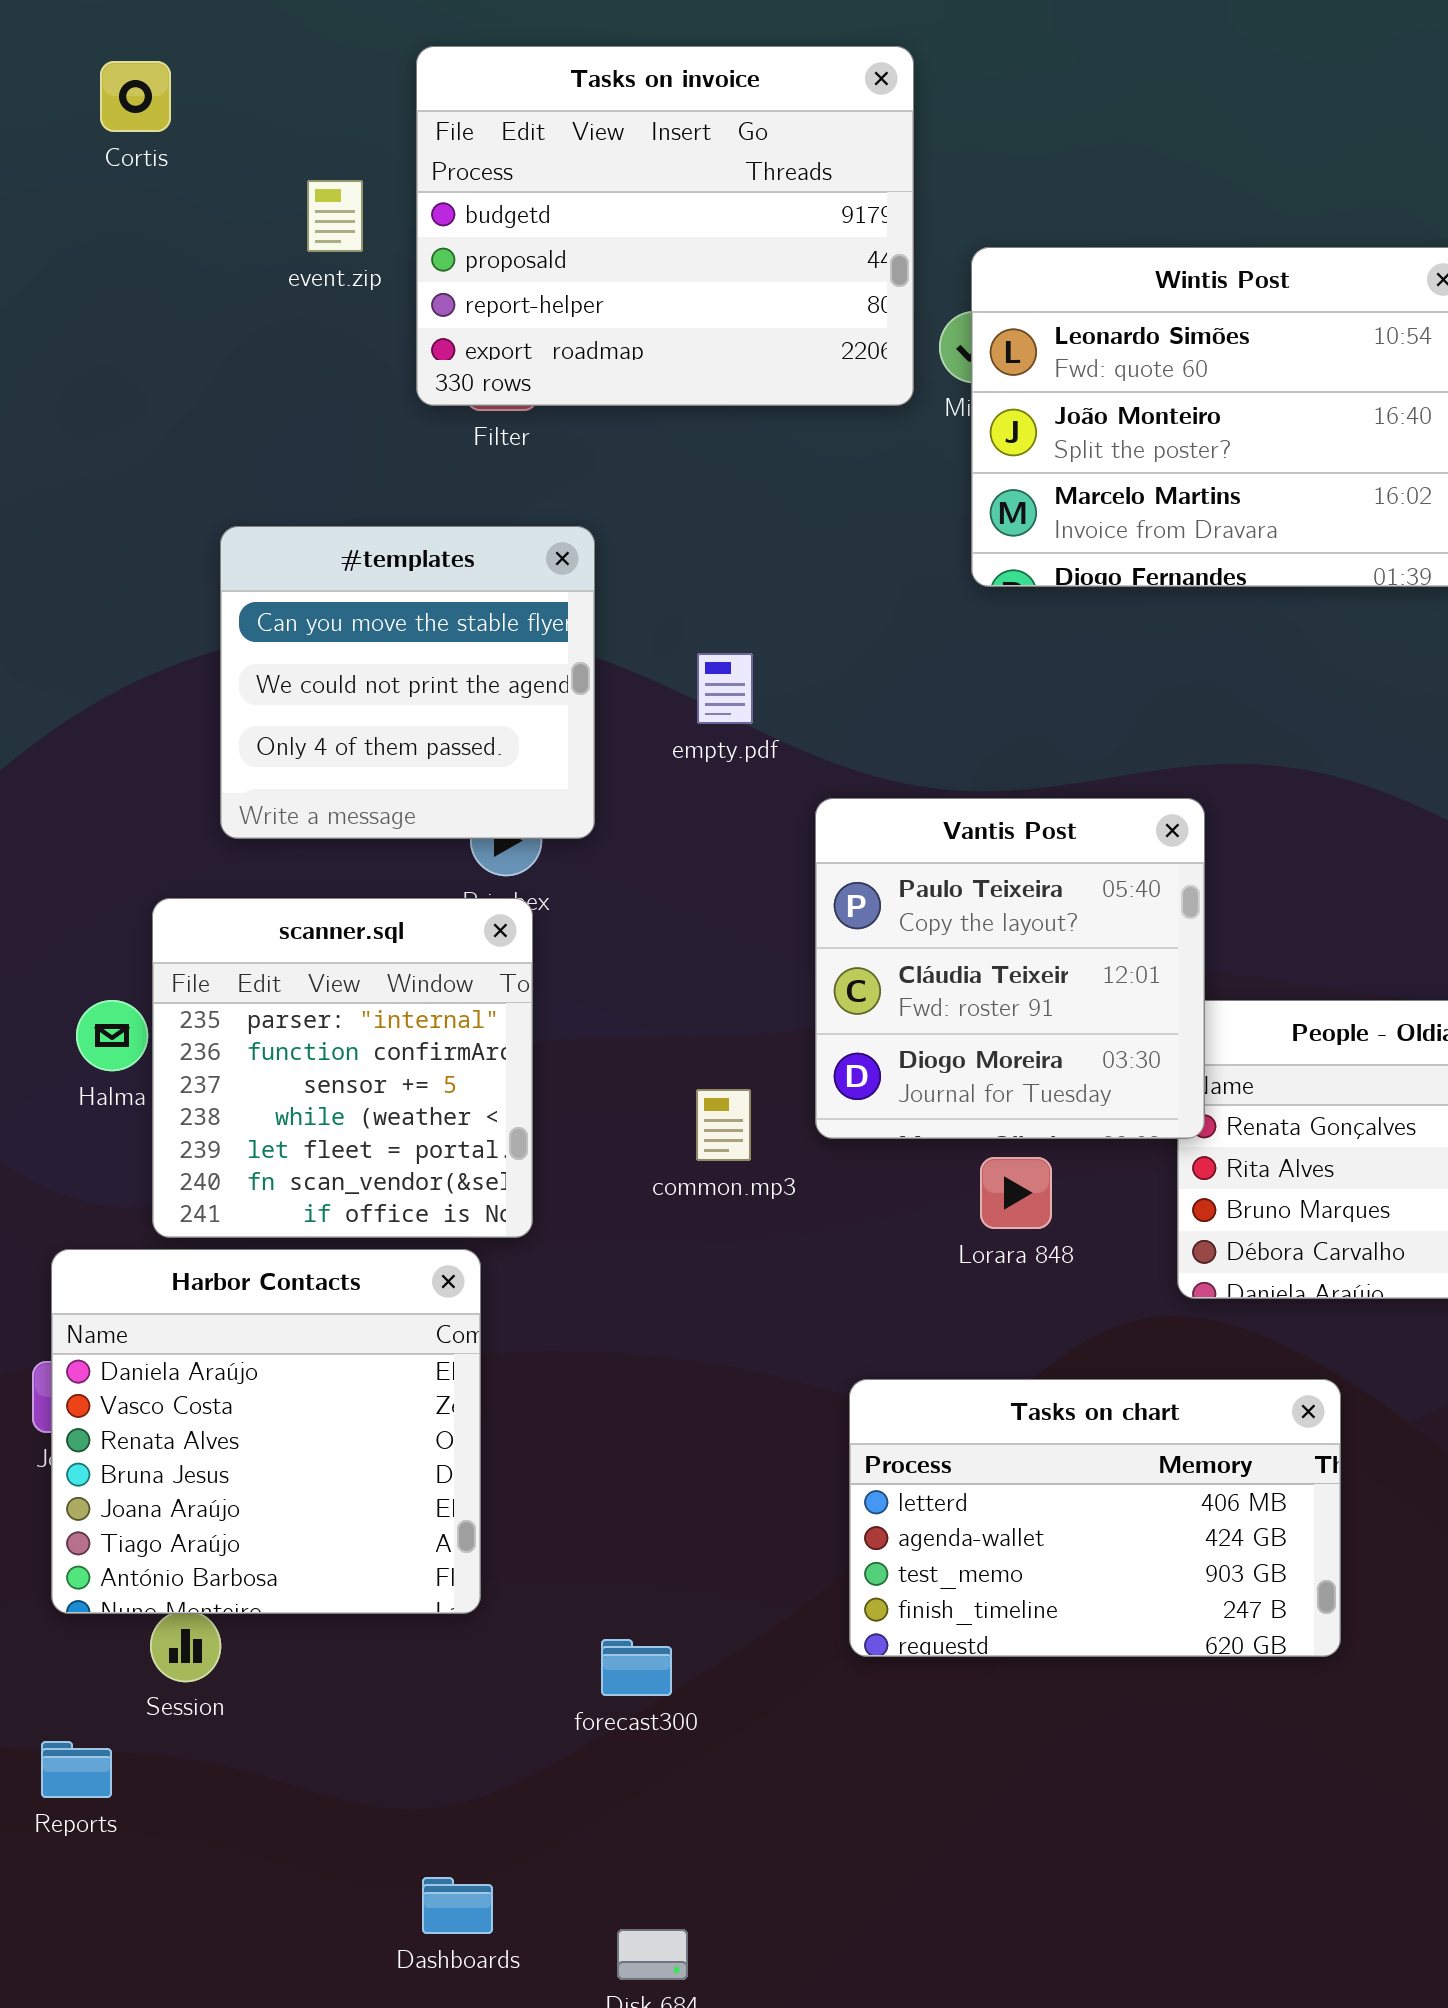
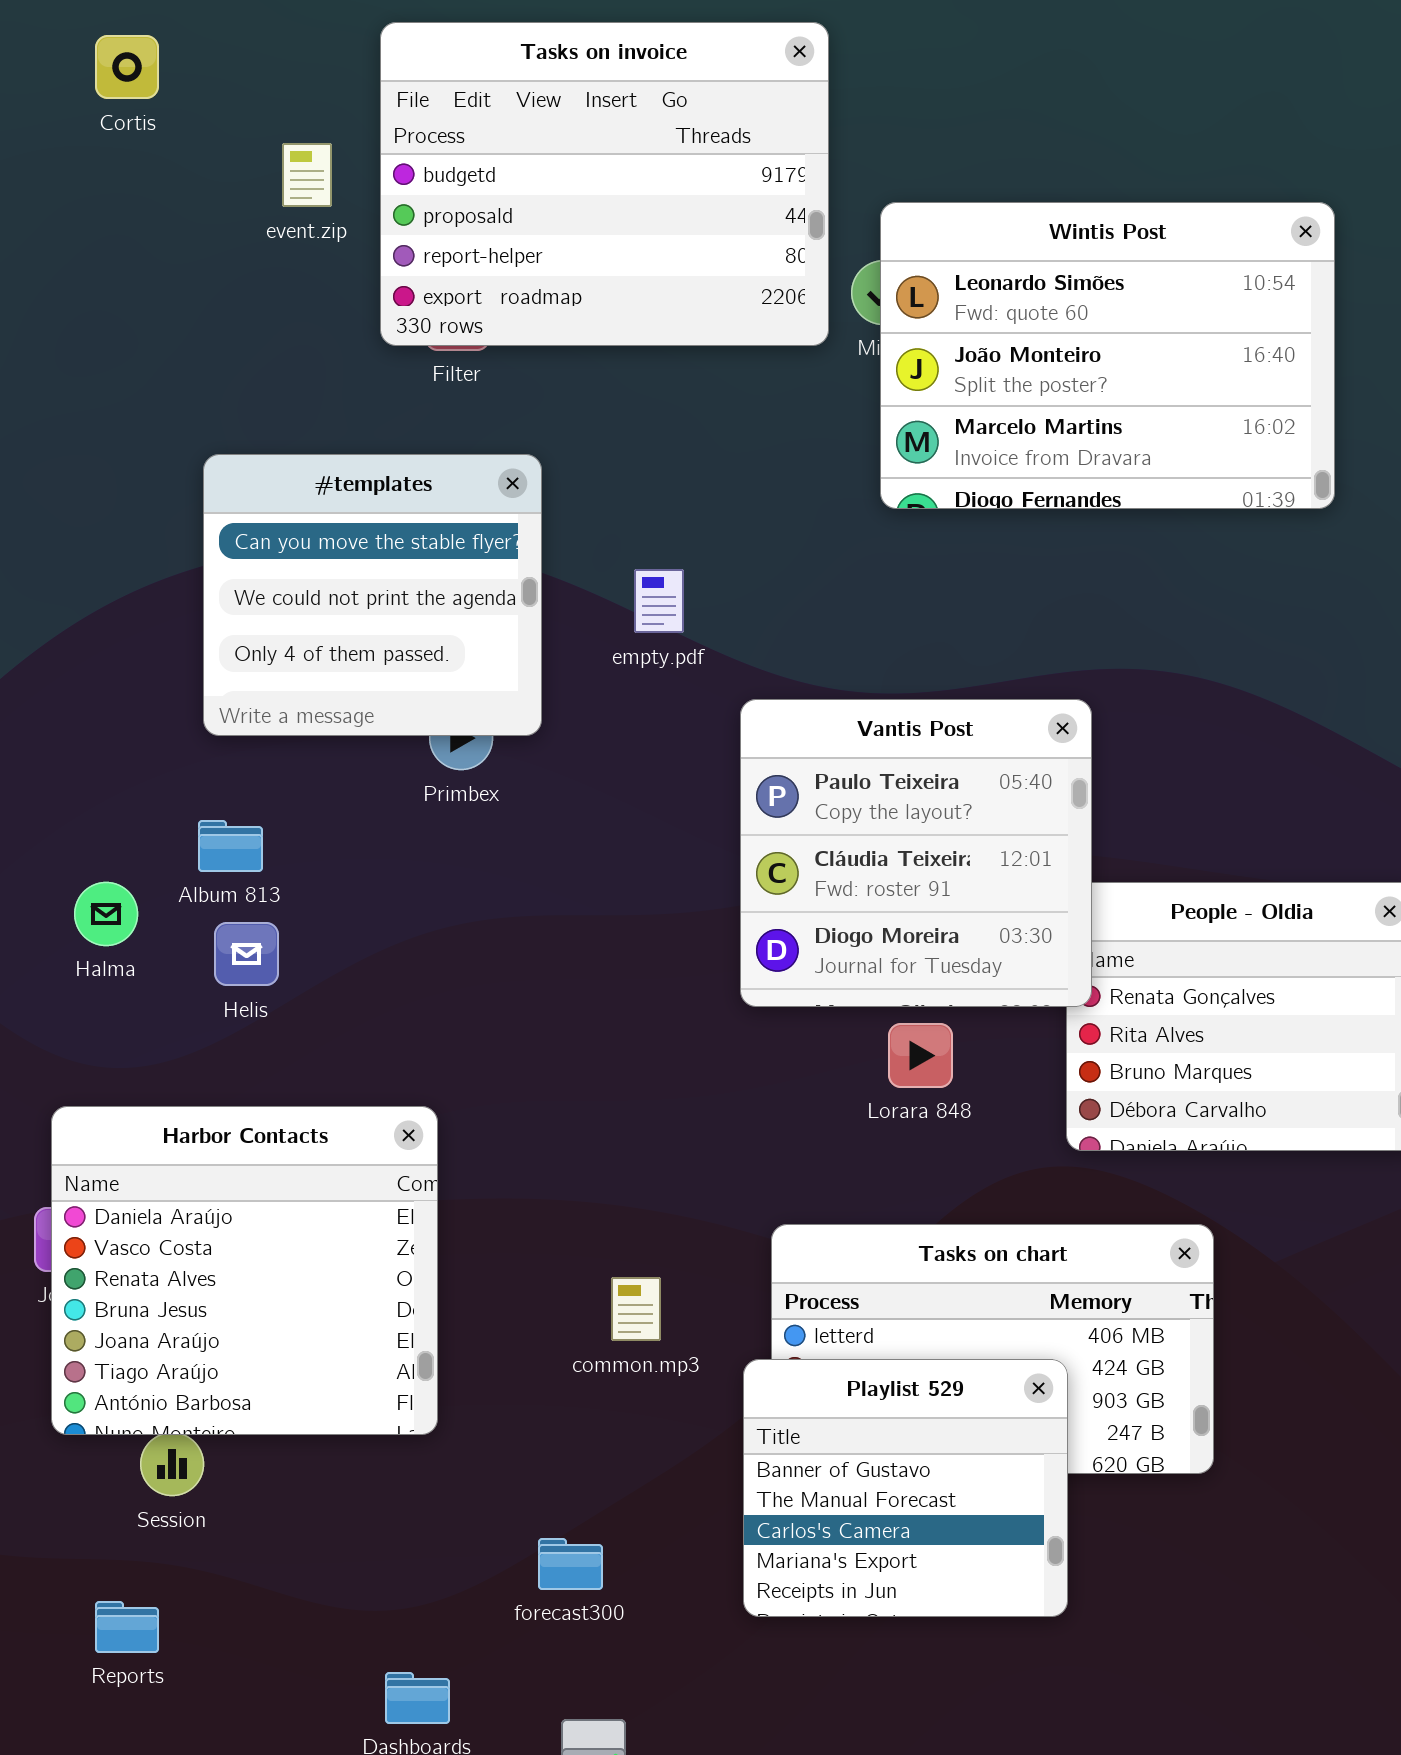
scanner.sql: [152,898,533,1238] -> none, closed
common.mp3: [696,1089,751,1161] -> [611,1277,661,1341], moved
Playlist 529: none -> [743,1359,1068,1617], opened
forecast300: [601,1639,672,1696] -> [538,1538,603,1590], moved
Reports: [41,1741,112,1798] -> [95,1601,159,1653], moved

